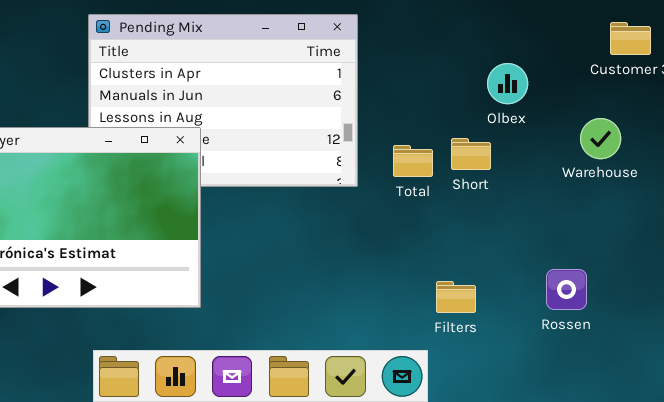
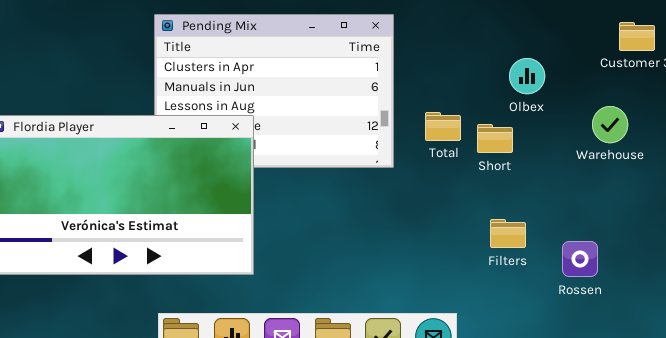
Total: [393,145,433,177] -> [425,112,461,141], moved
Filters: [436,281,476,313] -> [490,219,526,248], moved

